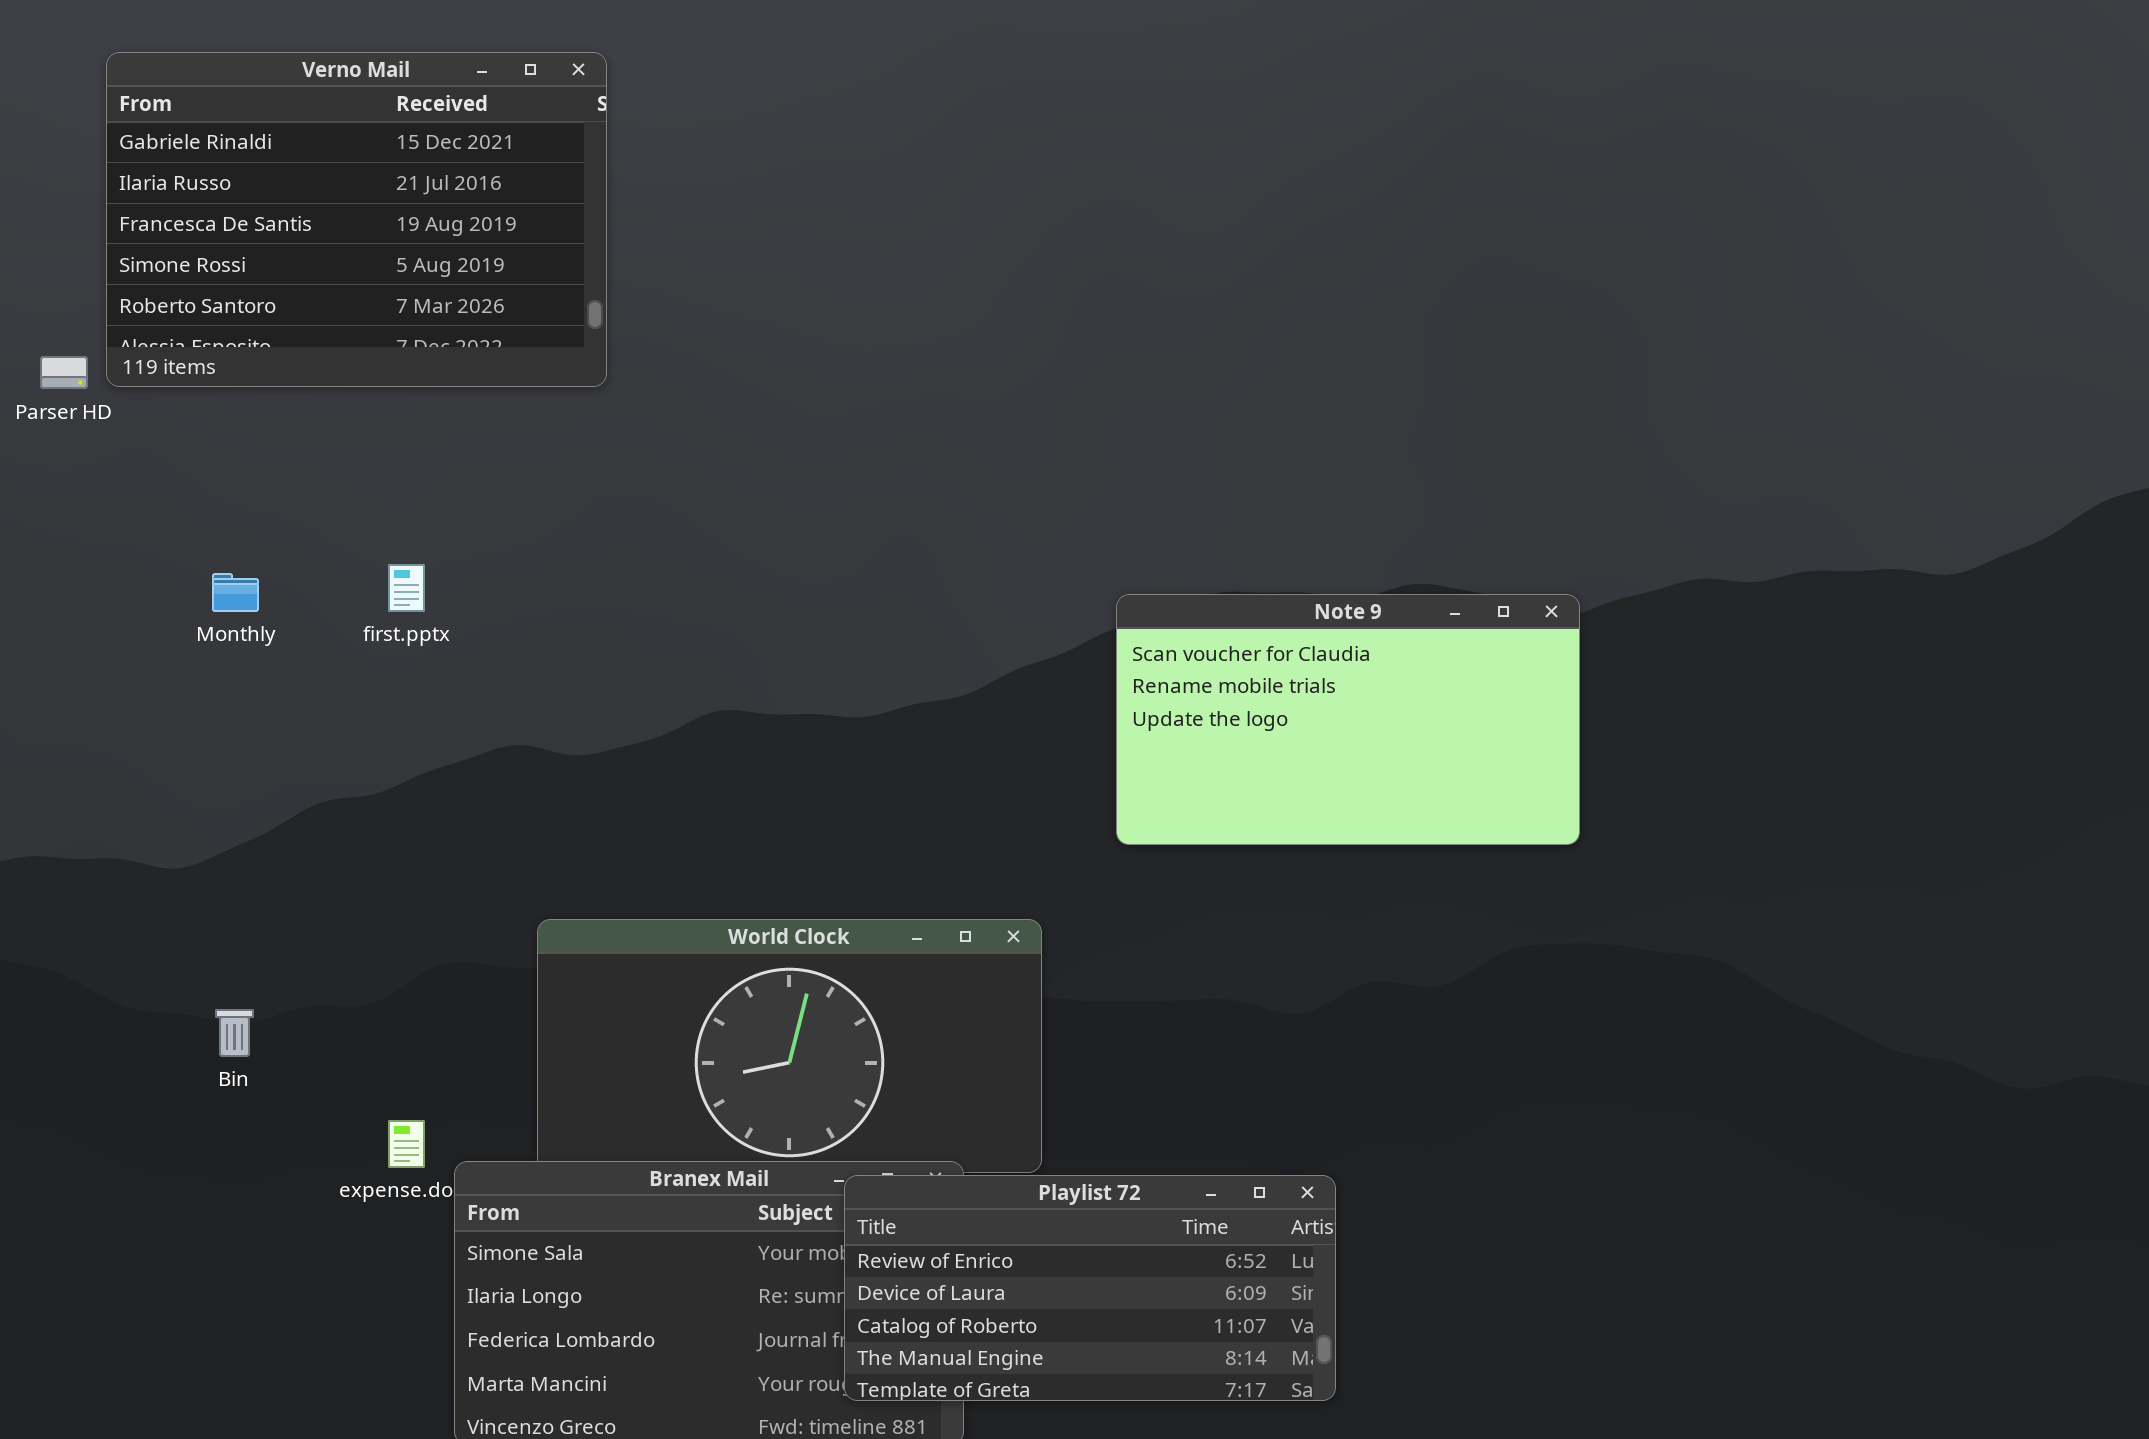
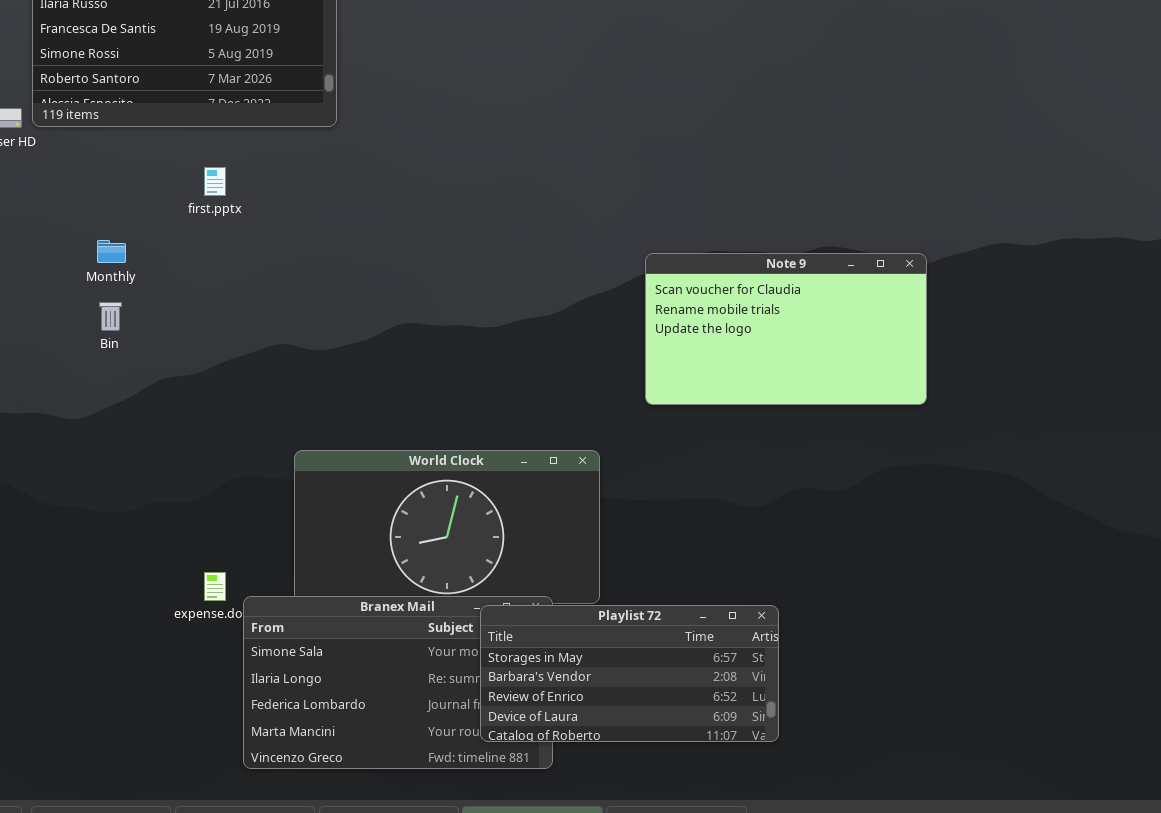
first.pptx: [388,564,425,612] -> [204,167,226,196], moved
Bin: [215,1009,254,1057] -> [99,302,122,331], moved
Playlist 72: [844,1175,1336,1401] -> [480,605,779,742], scrolled up 2 rows

